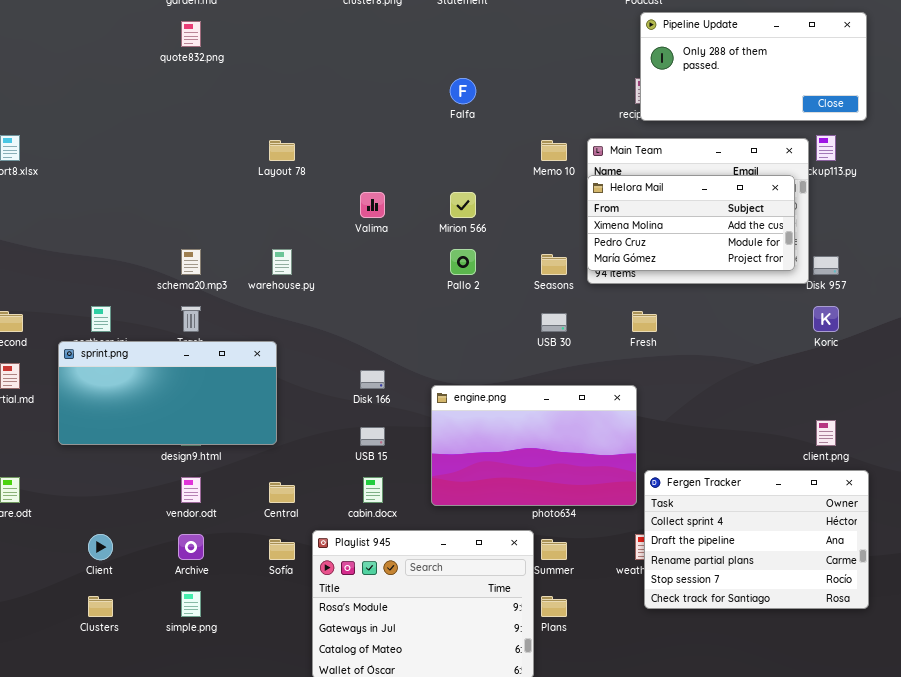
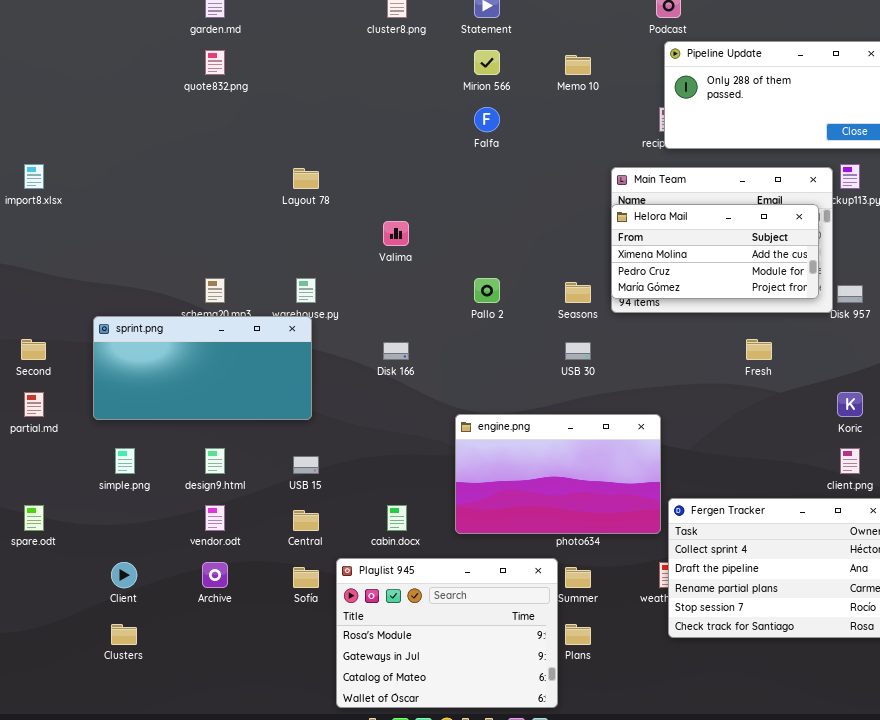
Memo 10: [541,140,567,161] -> [565,55,591,75], moved
Mirion 566: [450,192,476,218] -> [474,50,500,75], moved
Koric: [813,306,839,332] -> [837,392,863,417], moved
Fresh: [632,311,657,332] -> [746,339,772,360], moved
sprint.png: [58,341,277,445] -> [93,316,312,420], moved
Disk 166: [360,370,385,389] -> [383,342,409,360], moved
USB 15: [360,427,385,446] -> [293,456,319,474], moved
simple.png: [181,591,201,617] -> [115,448,135,474], moved

